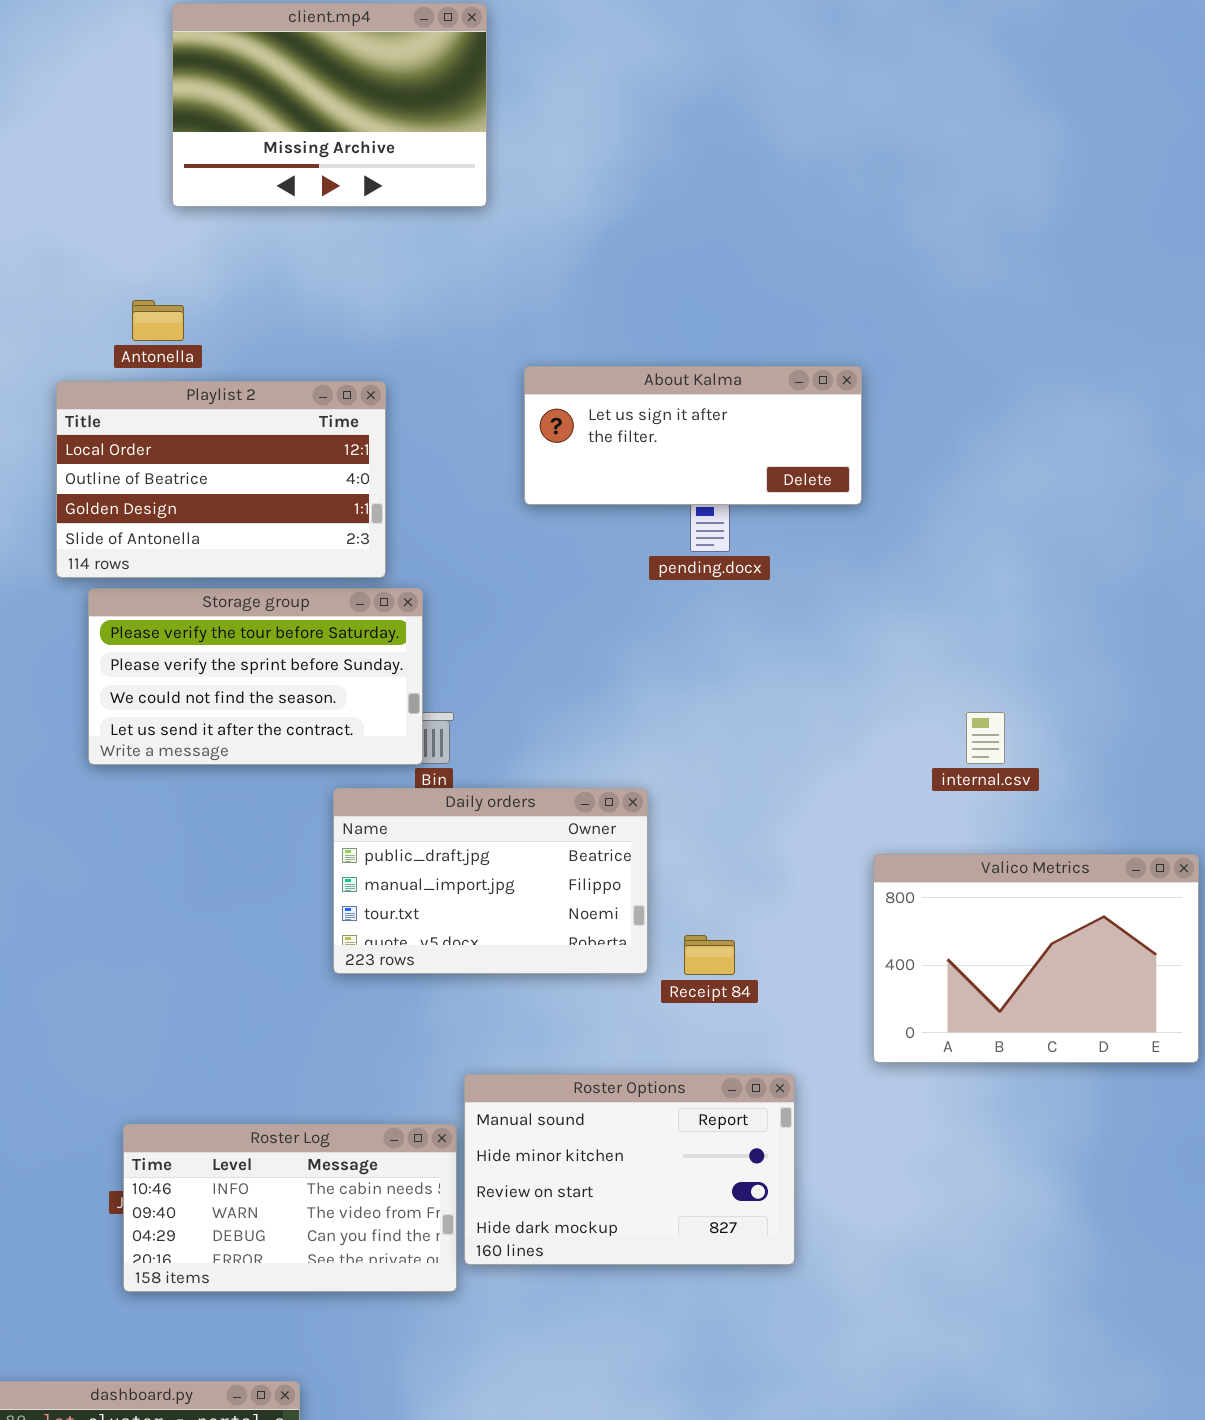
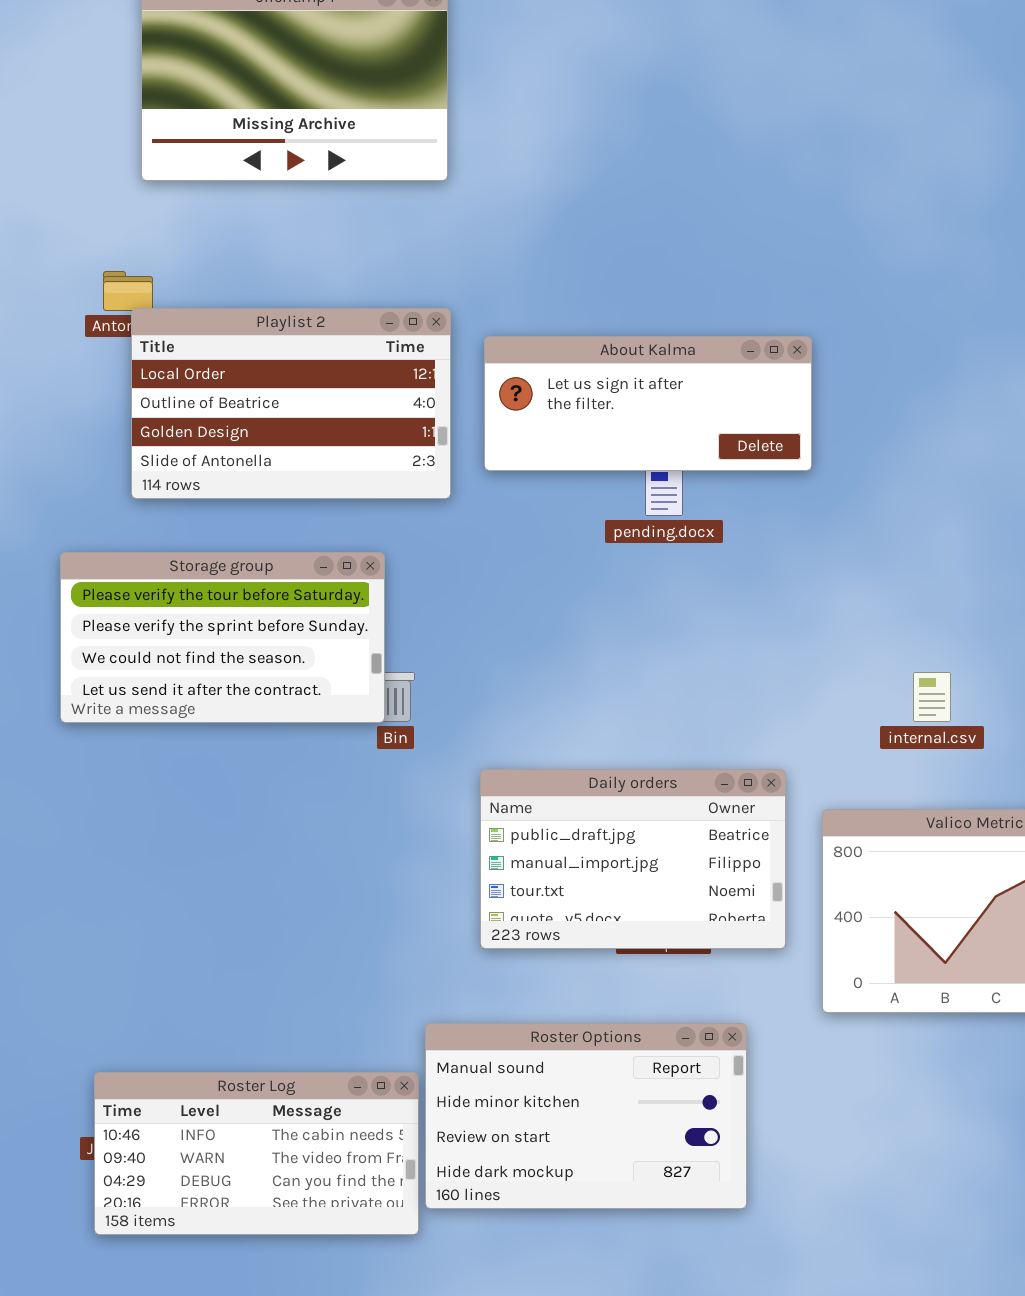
Playlist 2: [56,381,386,578] -> [131,308,451,499], moved
Daily orders: [333,788,648,974] -> [480,769,786,949], moved

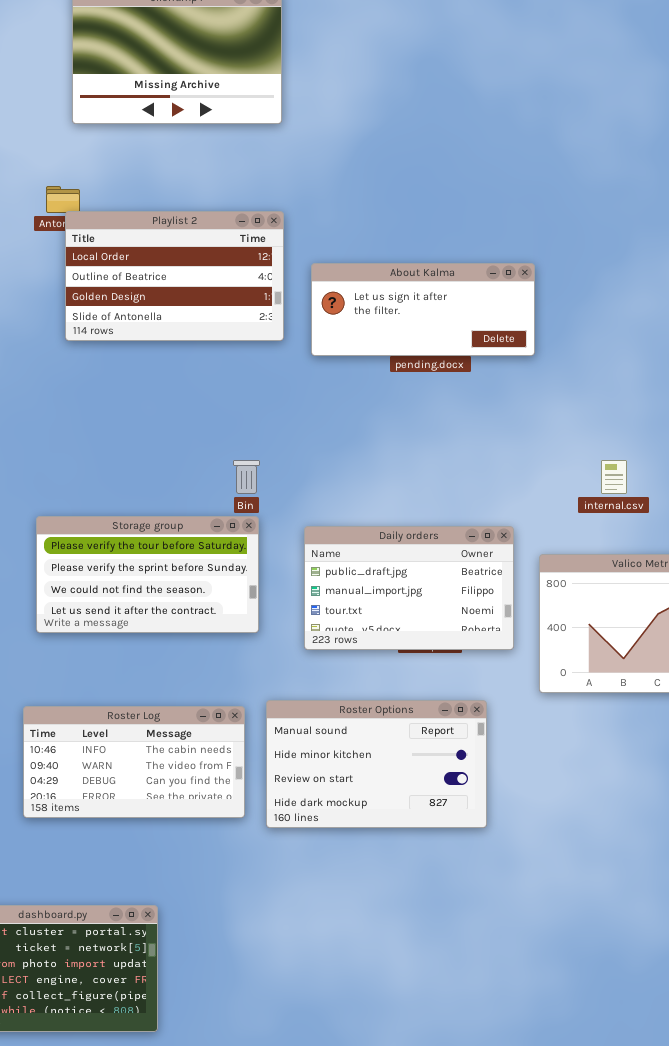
About Kalma: [484,336,812,471] -> [311,263,535,356], moved
Storage group: [60,552,385,723] -> [36,516,259,633], moved
Roster Log: [94,1072,419,1235] -> [23,706,245,818], moved

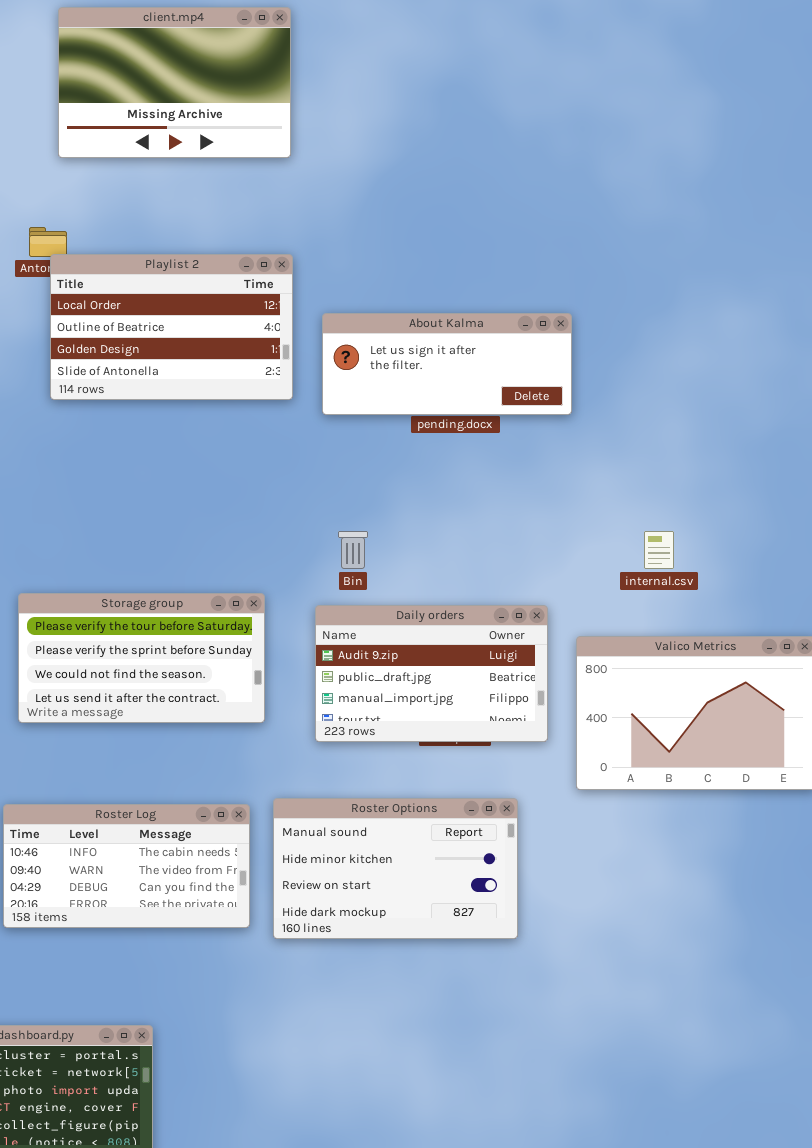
Bin: [233,460,260,494] -> [338,531,368,569], moved
Daily orders: [304,526,514,650] -> [315,605,548,742], scrolled up 1 row

